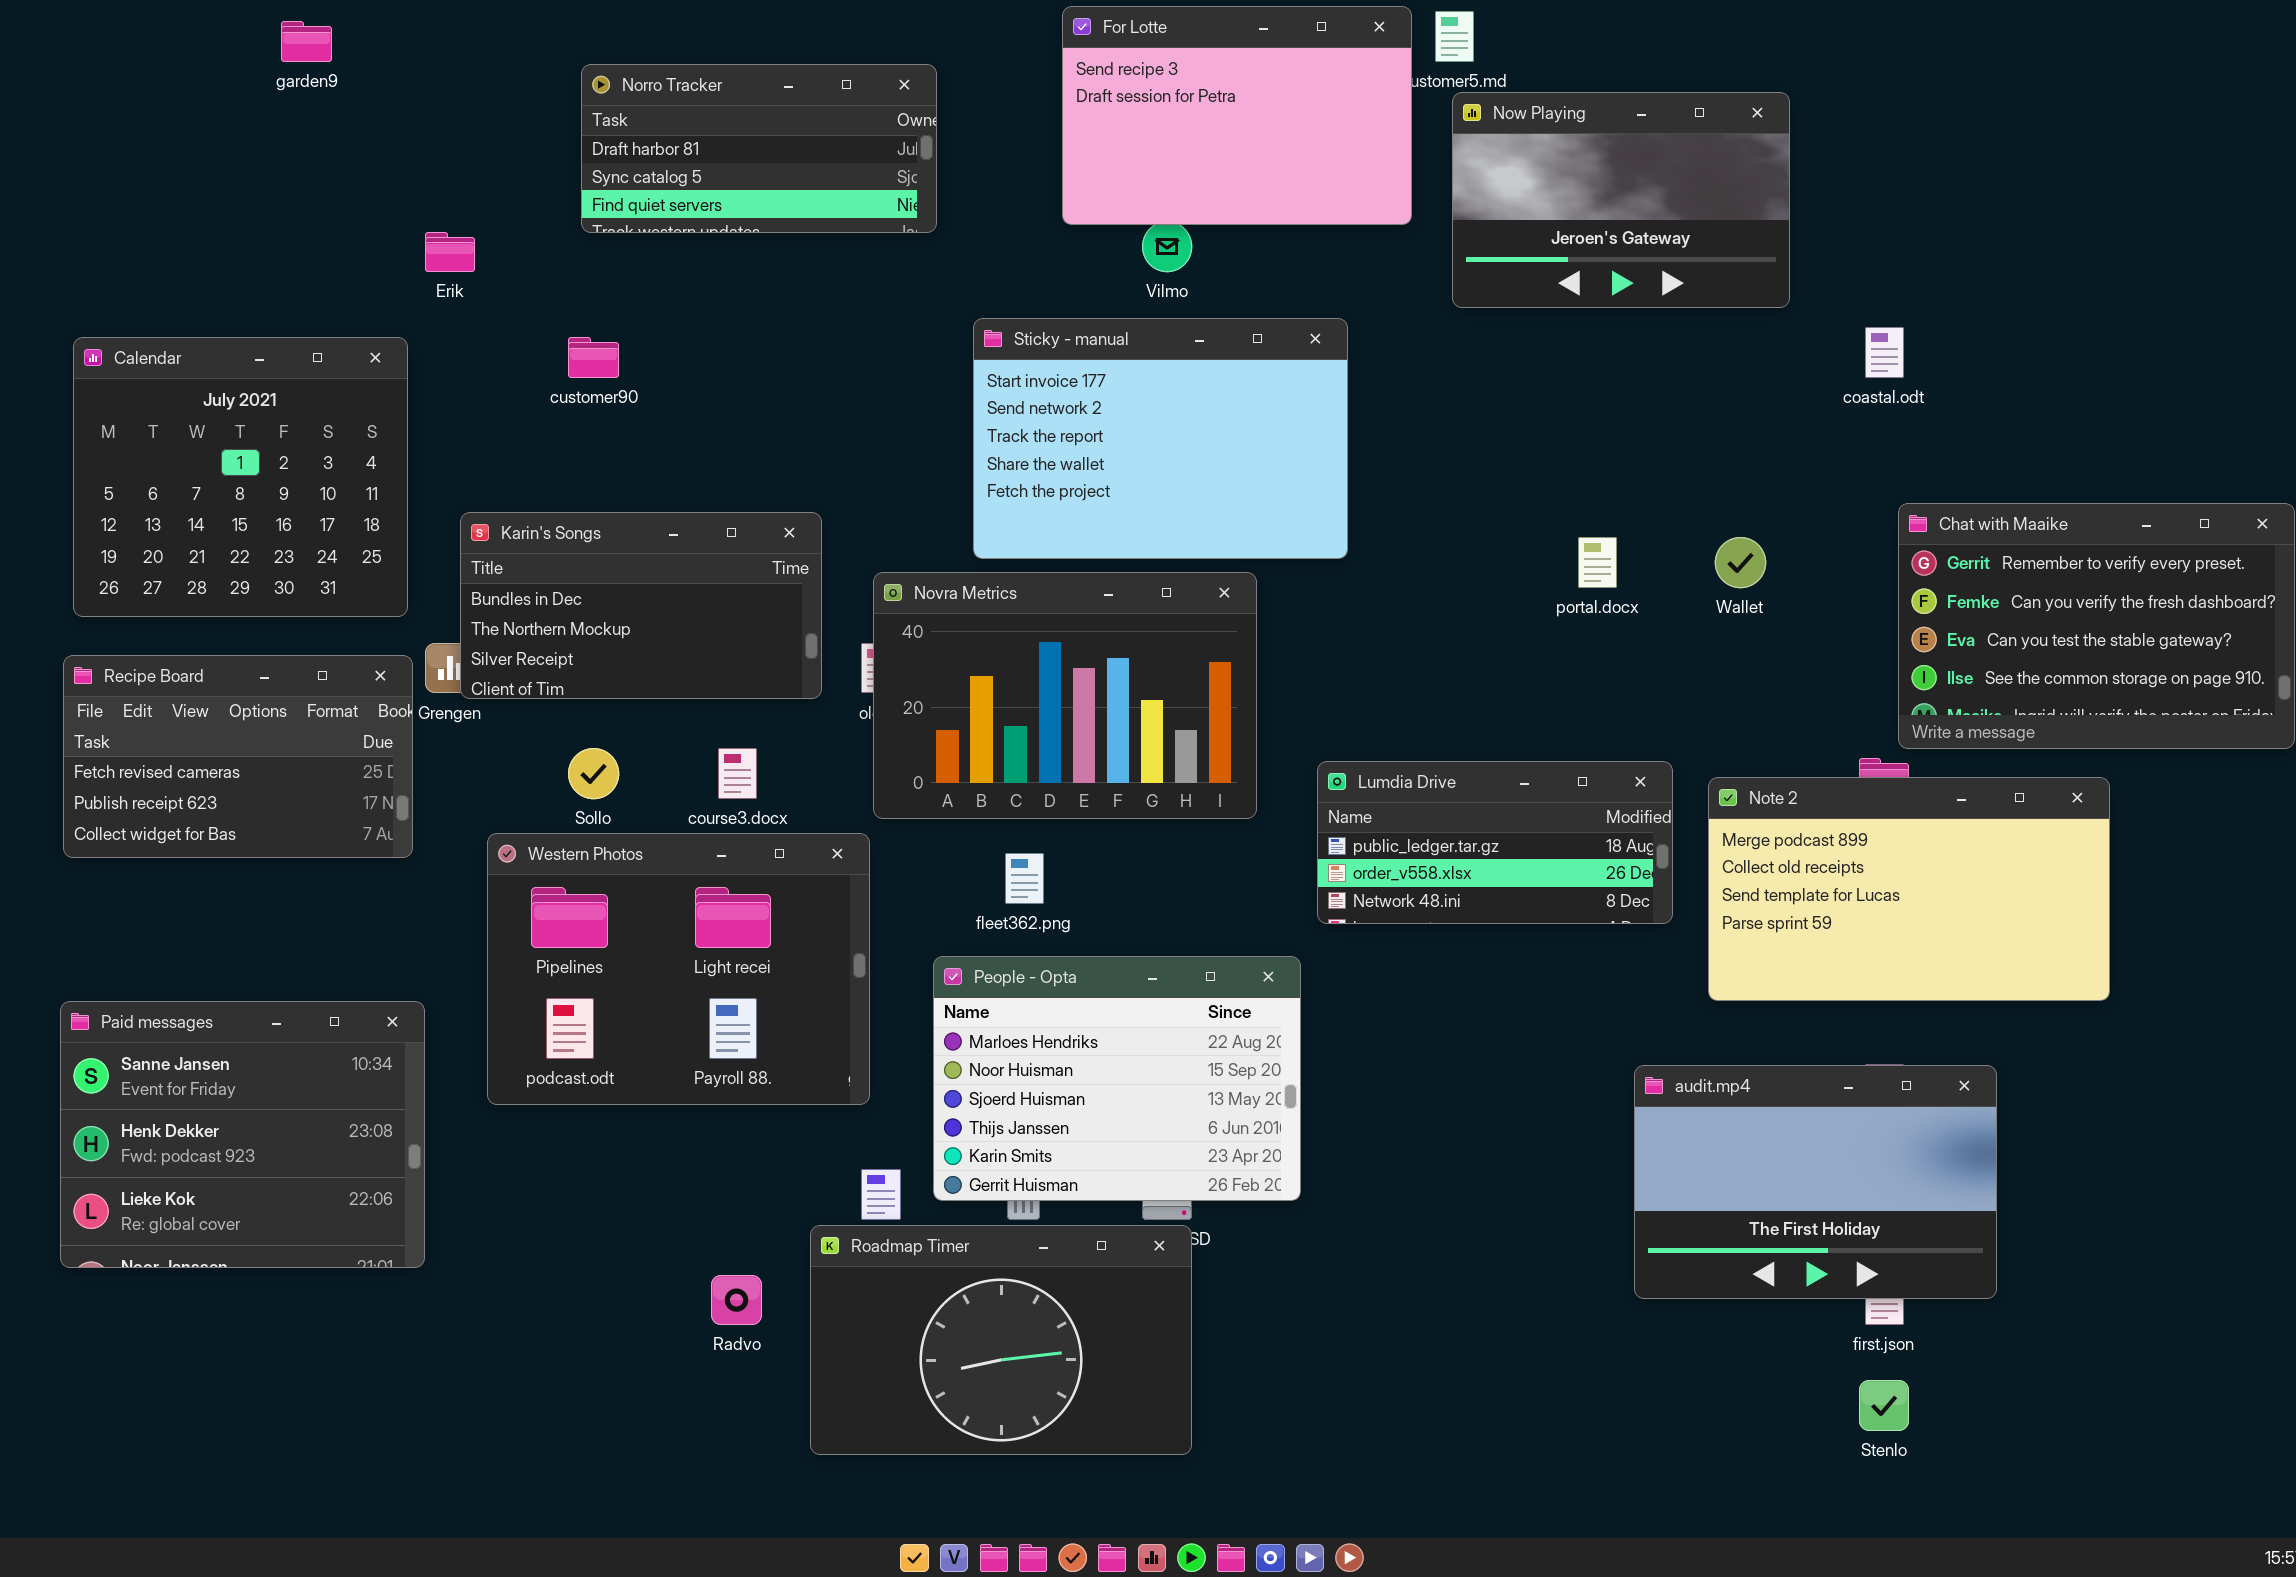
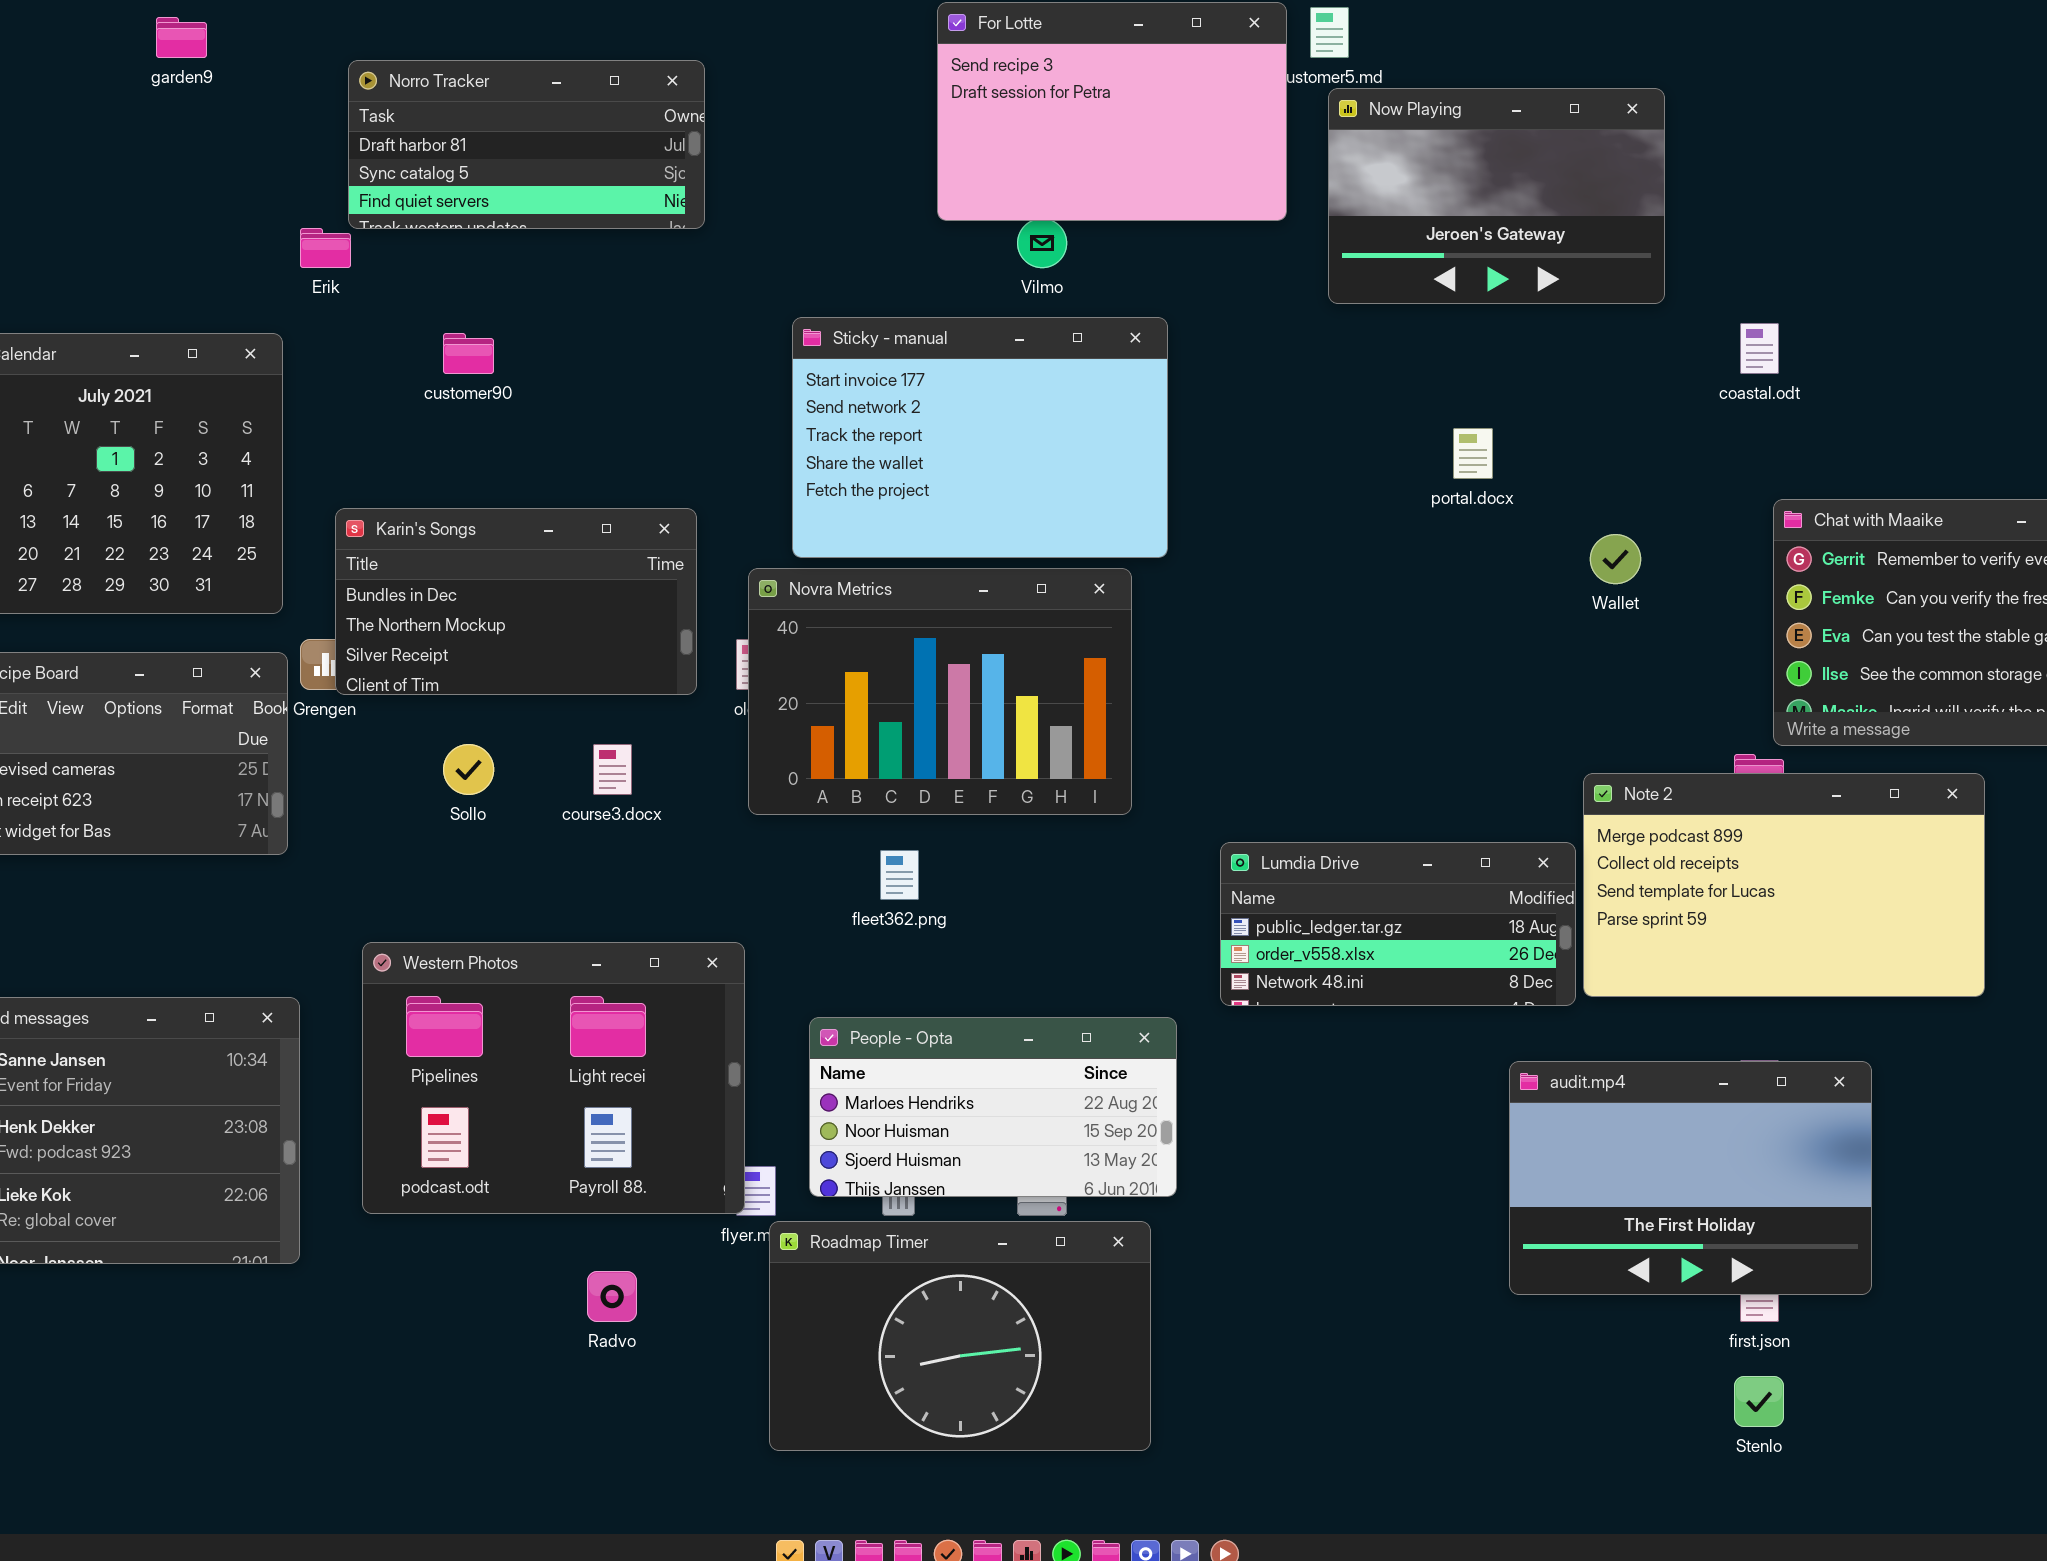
Norro Tracker: [581,64,937,233] -> [348,60,705,229], moved
Sticky - manual: [973,318,1348,559] -> [792,317,1168,558], moved
portal.docx: [1578,537,1617,588] -> [1453,428,1493,479], moved
Lumdia Drive: [1317,761,1673,924] -> [1220,842,1576,1006], moved
Western Photos: [487,833,870,1105] -> [362,942,745,1214], moved
People - Opta: [933,956,1301,1201] -> [809,1017,1177,1197], resized
Roadmap Timer: [810,1225,1192,1455] -> [769,1221,1151,1451], moved

